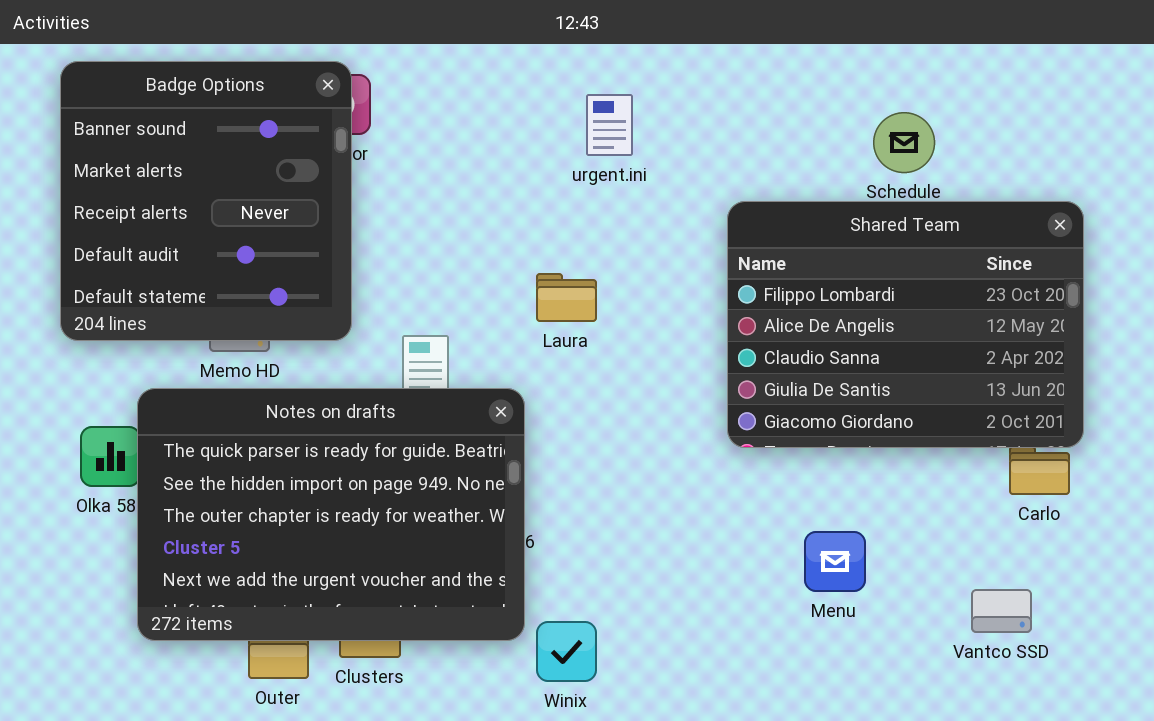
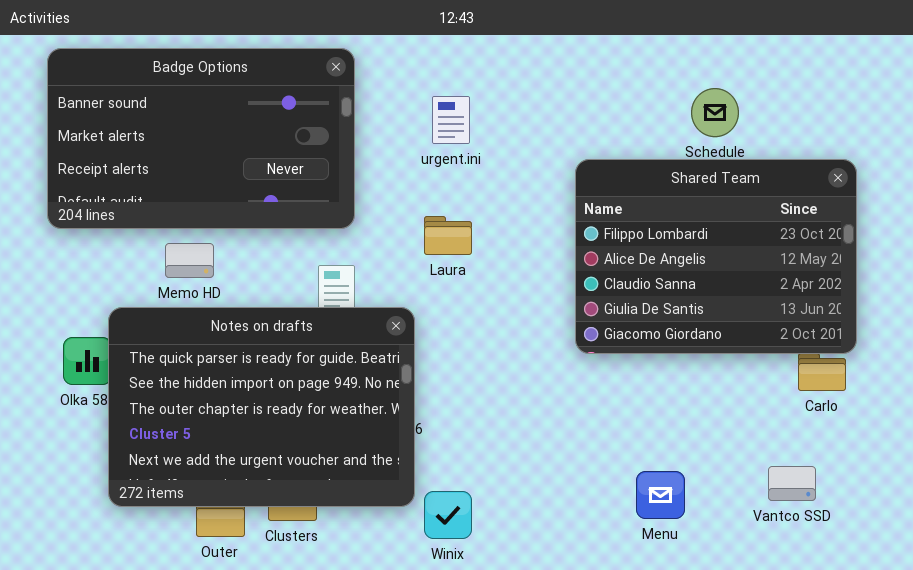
Badge Options: [60,61,352,341] -> [47,48,355,229], resized
urgent.ini: [586,94,633,156] -> [432,96,470,144], moved
Menu: [804,531,866,592] -> [636,471,685,519], moved

